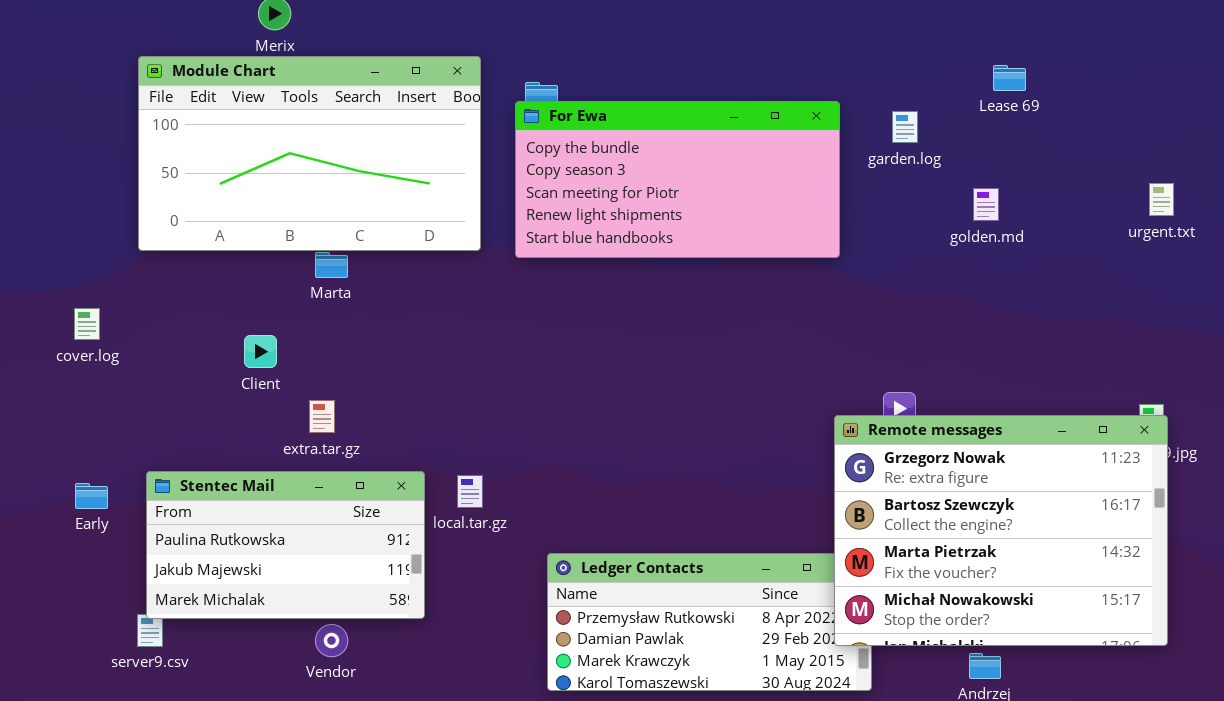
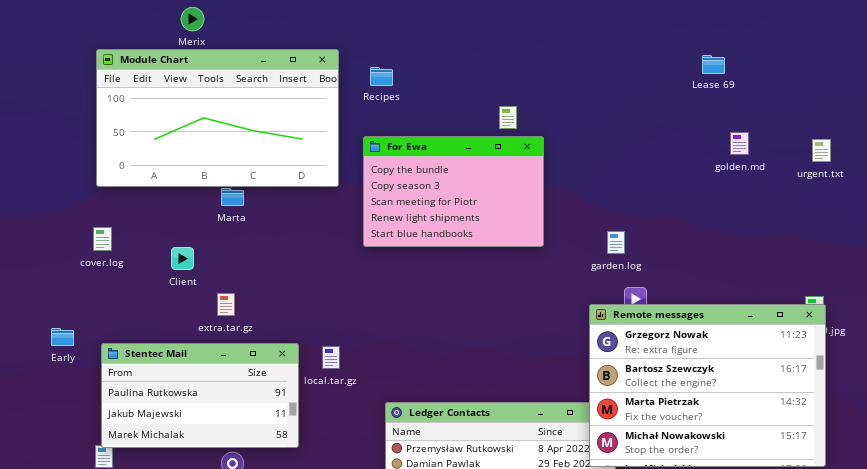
For Ewa: [515,101,840,258] -> [363,136,544,247], moved, resized
garden.log: [892,111,918,143] -> [607,231,625,254], moved
golden.md: [973,188,999,221] -> [730,132,749,155], moved
cover.log: [74,308,100,340] -> [93,227,112,251], moved
Early: [75,483,108,509] -> [51,328,74,346], moved

